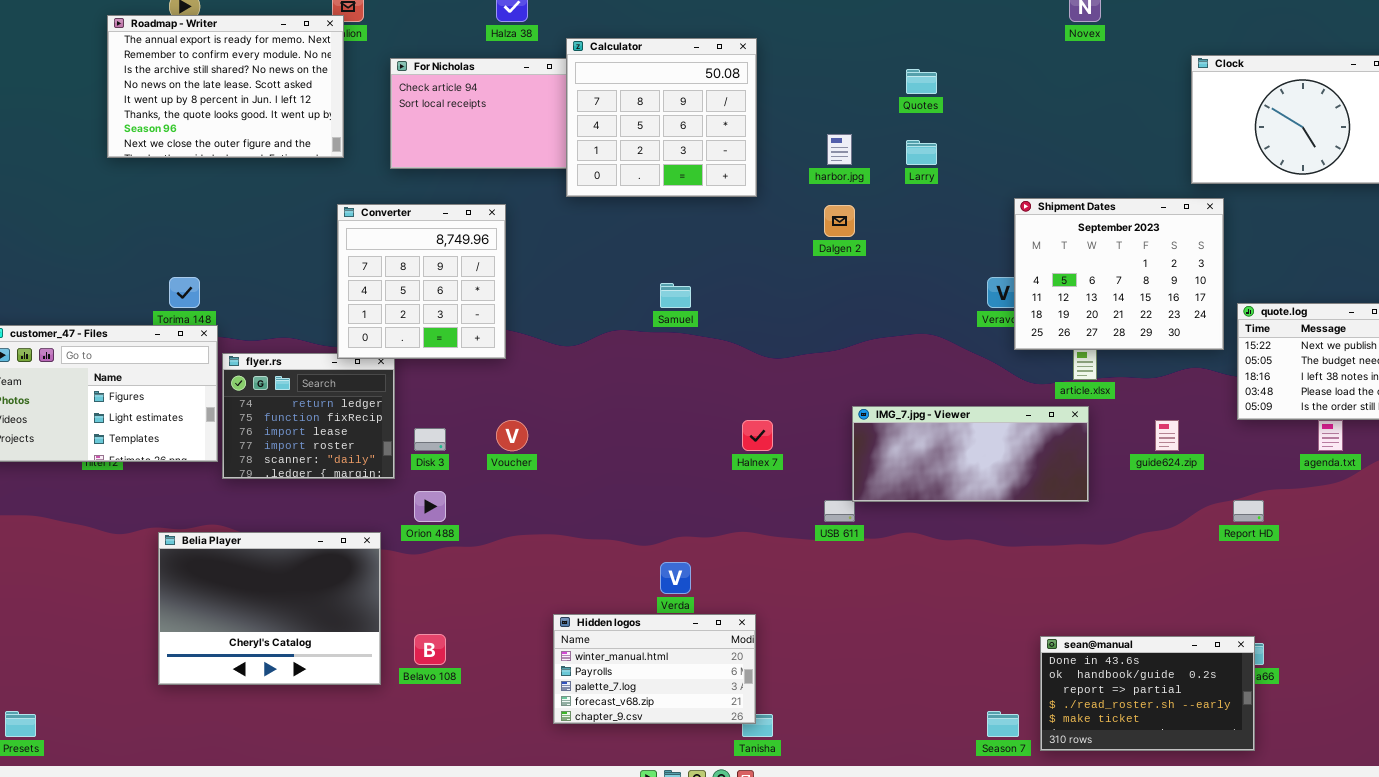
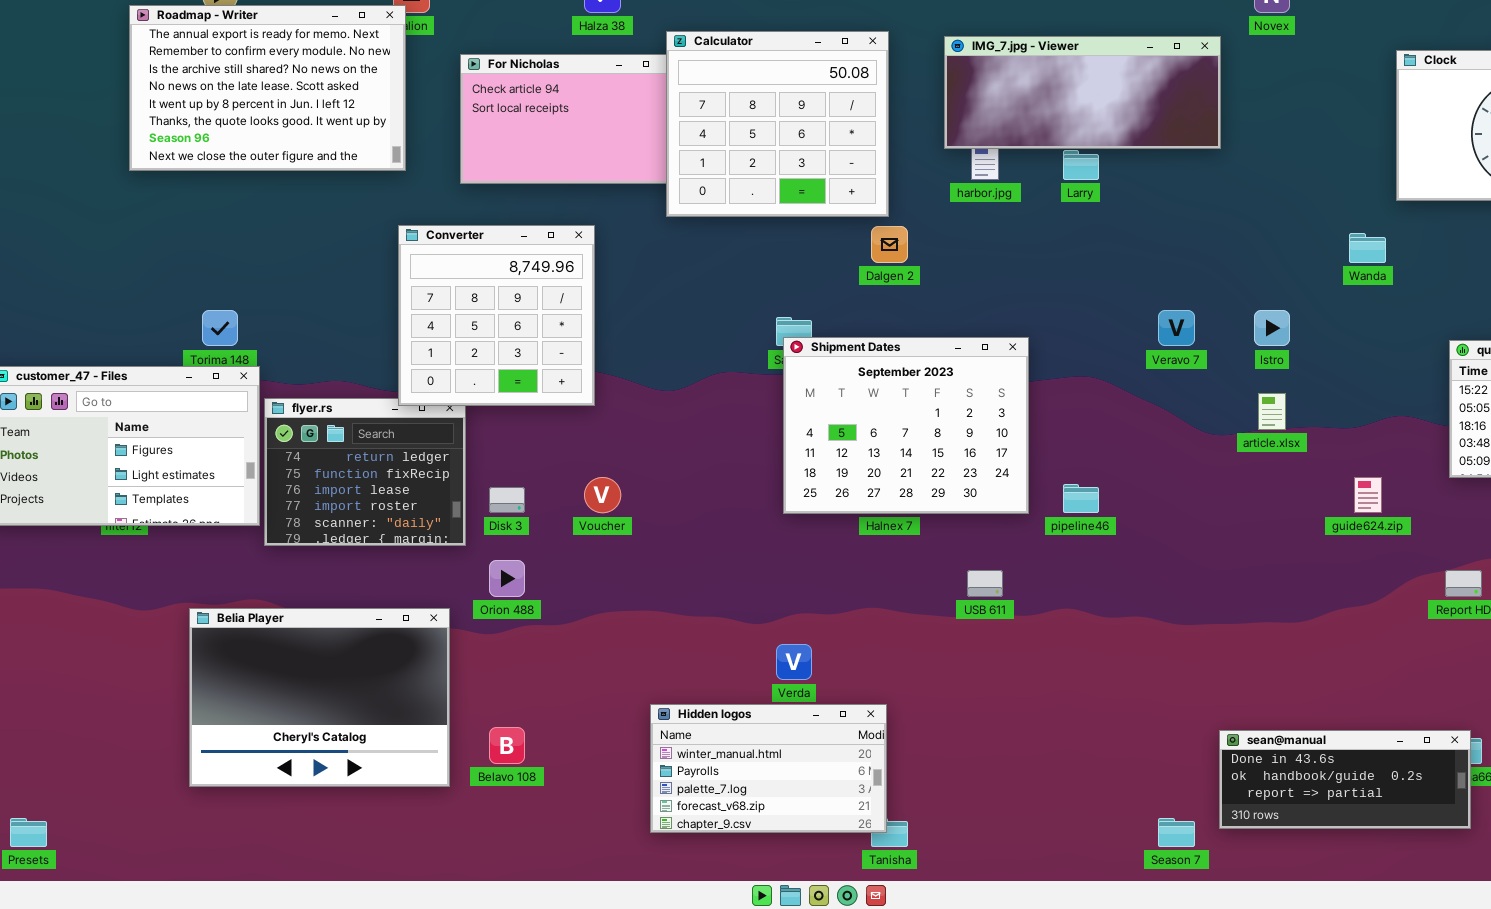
Shipment Dates: [1014,198,1224,350] -> [783,337,1029,514], moved
Dalgen 2: [824,205,855,237] -> [871,226,908,263], moved
IMG_7.jpg - Viewer: [852,406,1089,502] -> [944,36,1221,149], moved
sean@manual: [1040,636,1255,751] -> [1219,730,1471,829], resized

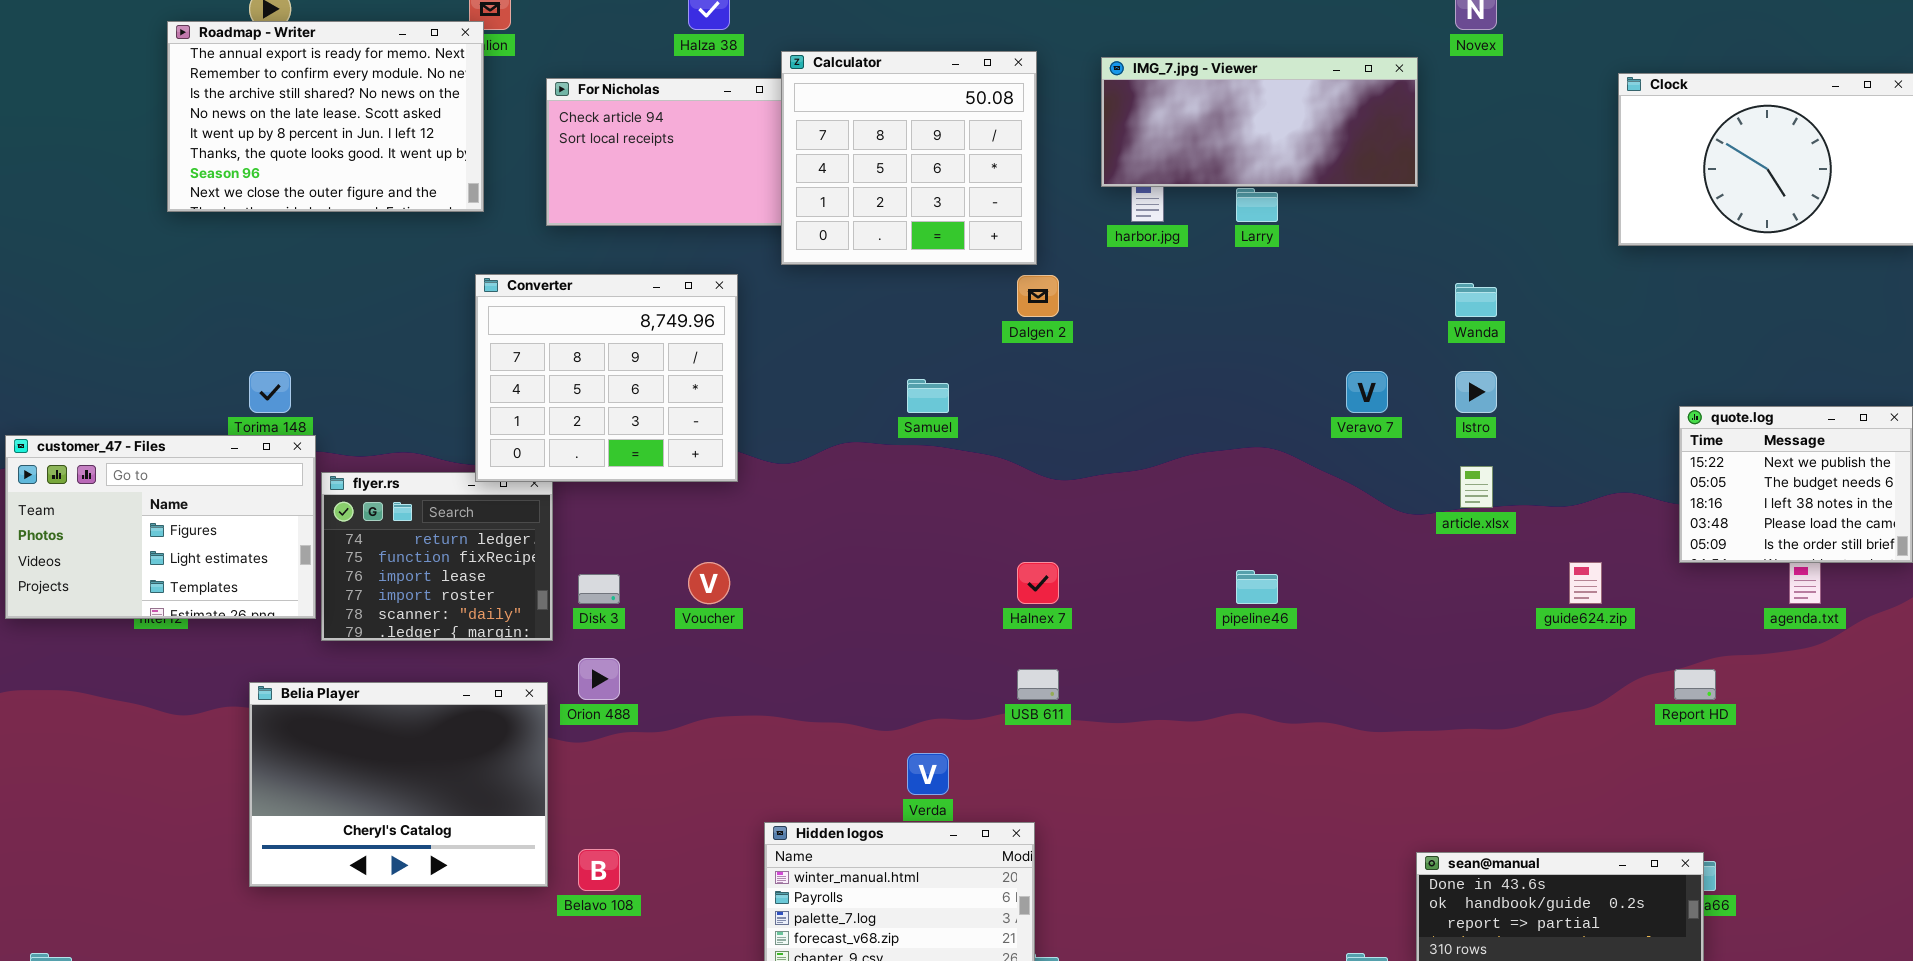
Converter: [398,225,595,406] -> [475,274,738,482], resized
Wanda: [1349,233,1386,263] -> [1455,283,1497,317], moved
Shipment Dates: [783,337,1029,514] -> none, closed
USB 611: [967,570,1003,597] -> [1017,669,1059,700], moved
Belia Player: [189,608,450,787] -> [249,682,548,887], moved

